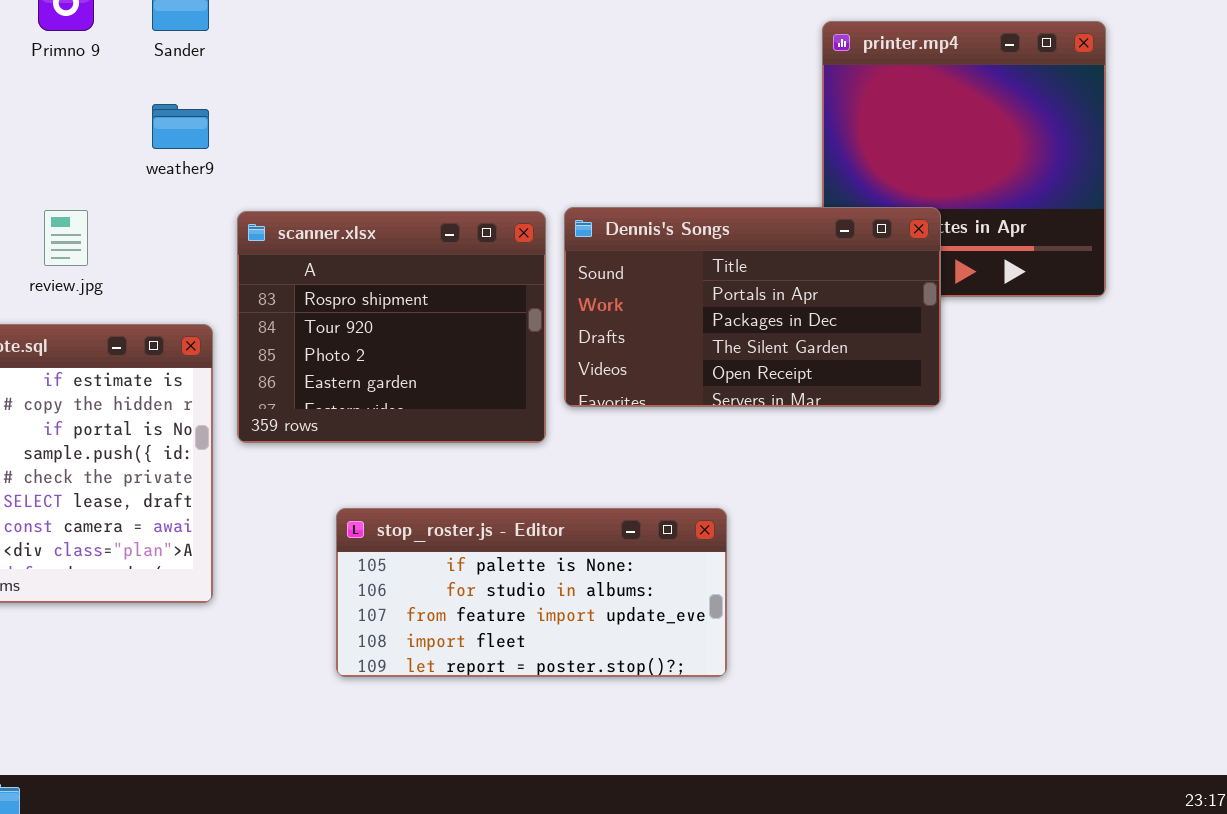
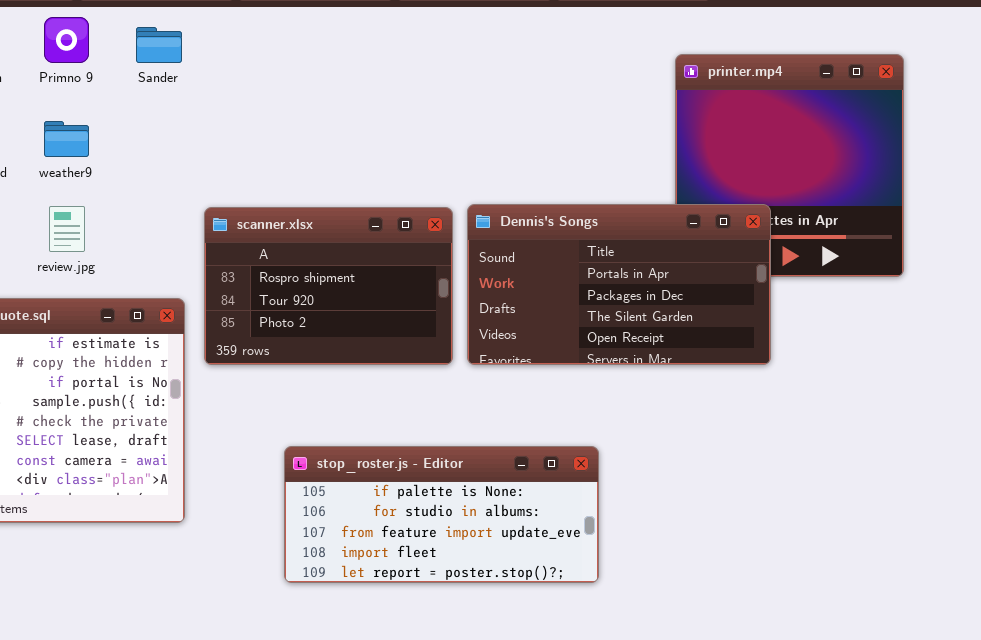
weather9: [152,104,209,149] -> [44,121,89,157], moved
scanner.xlsx: [237,211,546,443] -> [204,207,453,365], resized

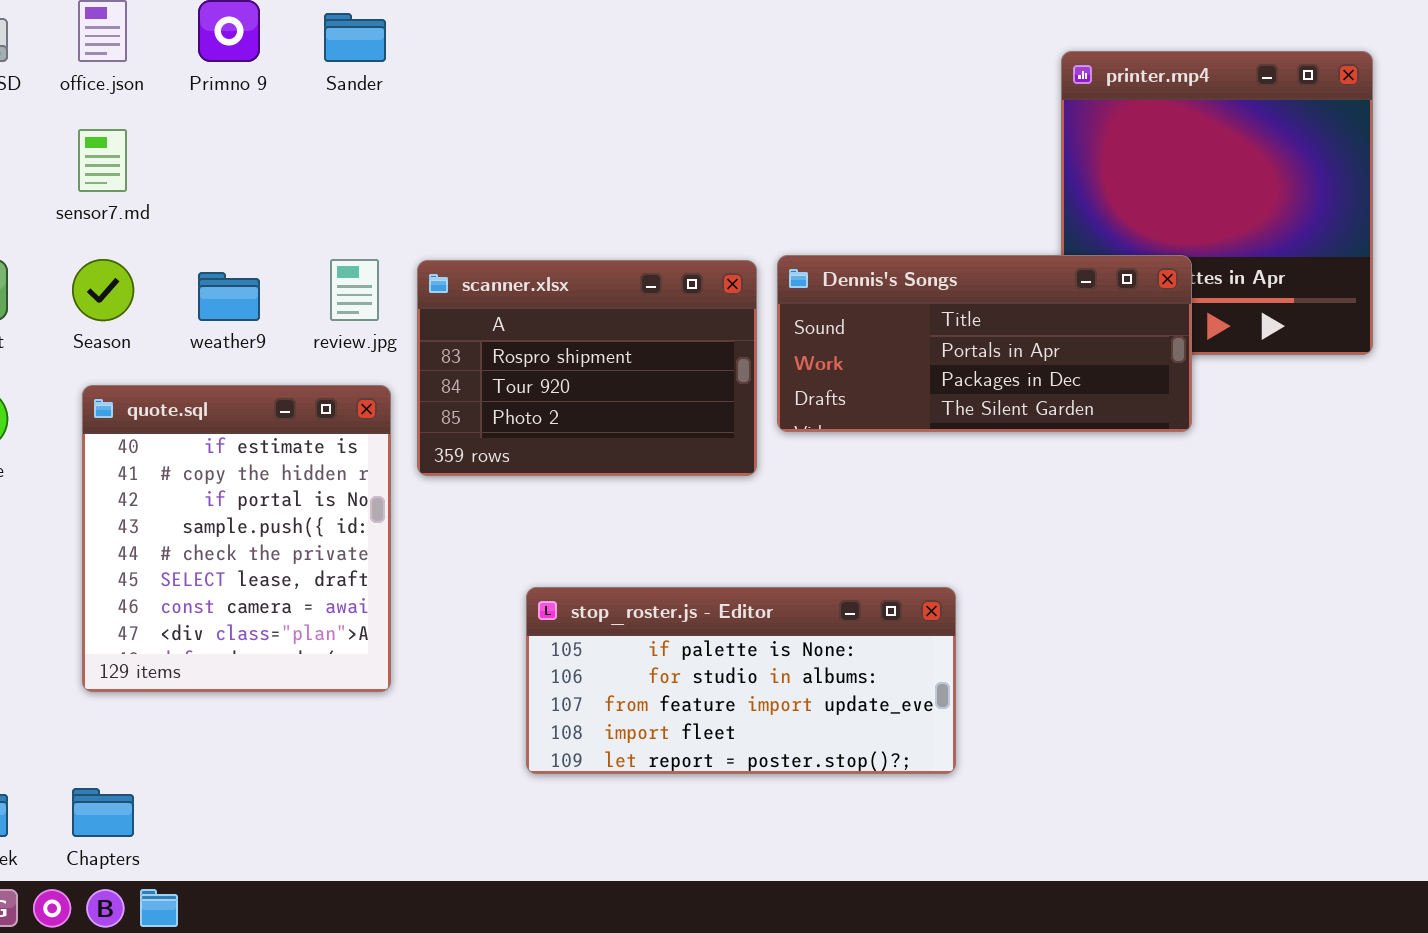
weather9: [44,121,89,157] -> [198,272,260,321], moved
Dennis's Songs: [467,204,771,365] -> [777,255,1192,432], resized
review.jpg: [49,206,85,252] -> [330,259,379,321], moved

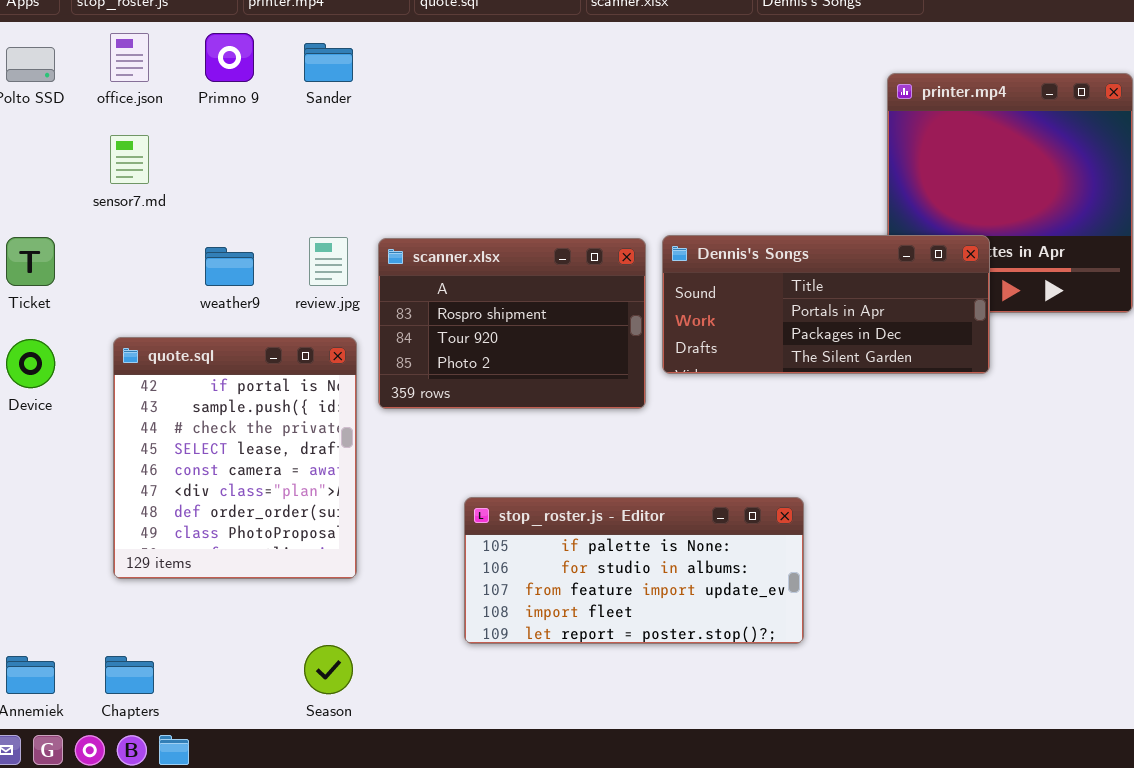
Season: [72,259,134,321] -> [304,645,353,694], moved
quote.sql: [82,385,391,692] -> [113,337,357,579], scrolled down 2 rows

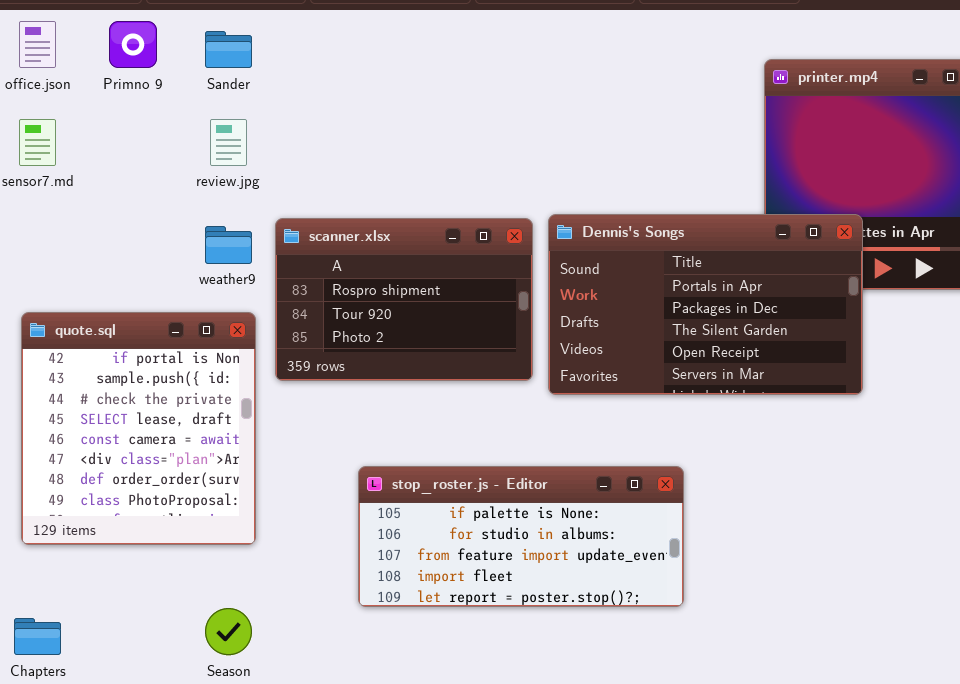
Dennis's Songs: [662,235,990,374] -> [548,214,863,395], resized
review.jpg: [309,237,348,286] -> [210,119,247,166], moved
weather9: [205,247,254,286] -> [205,226,252,264], moved

